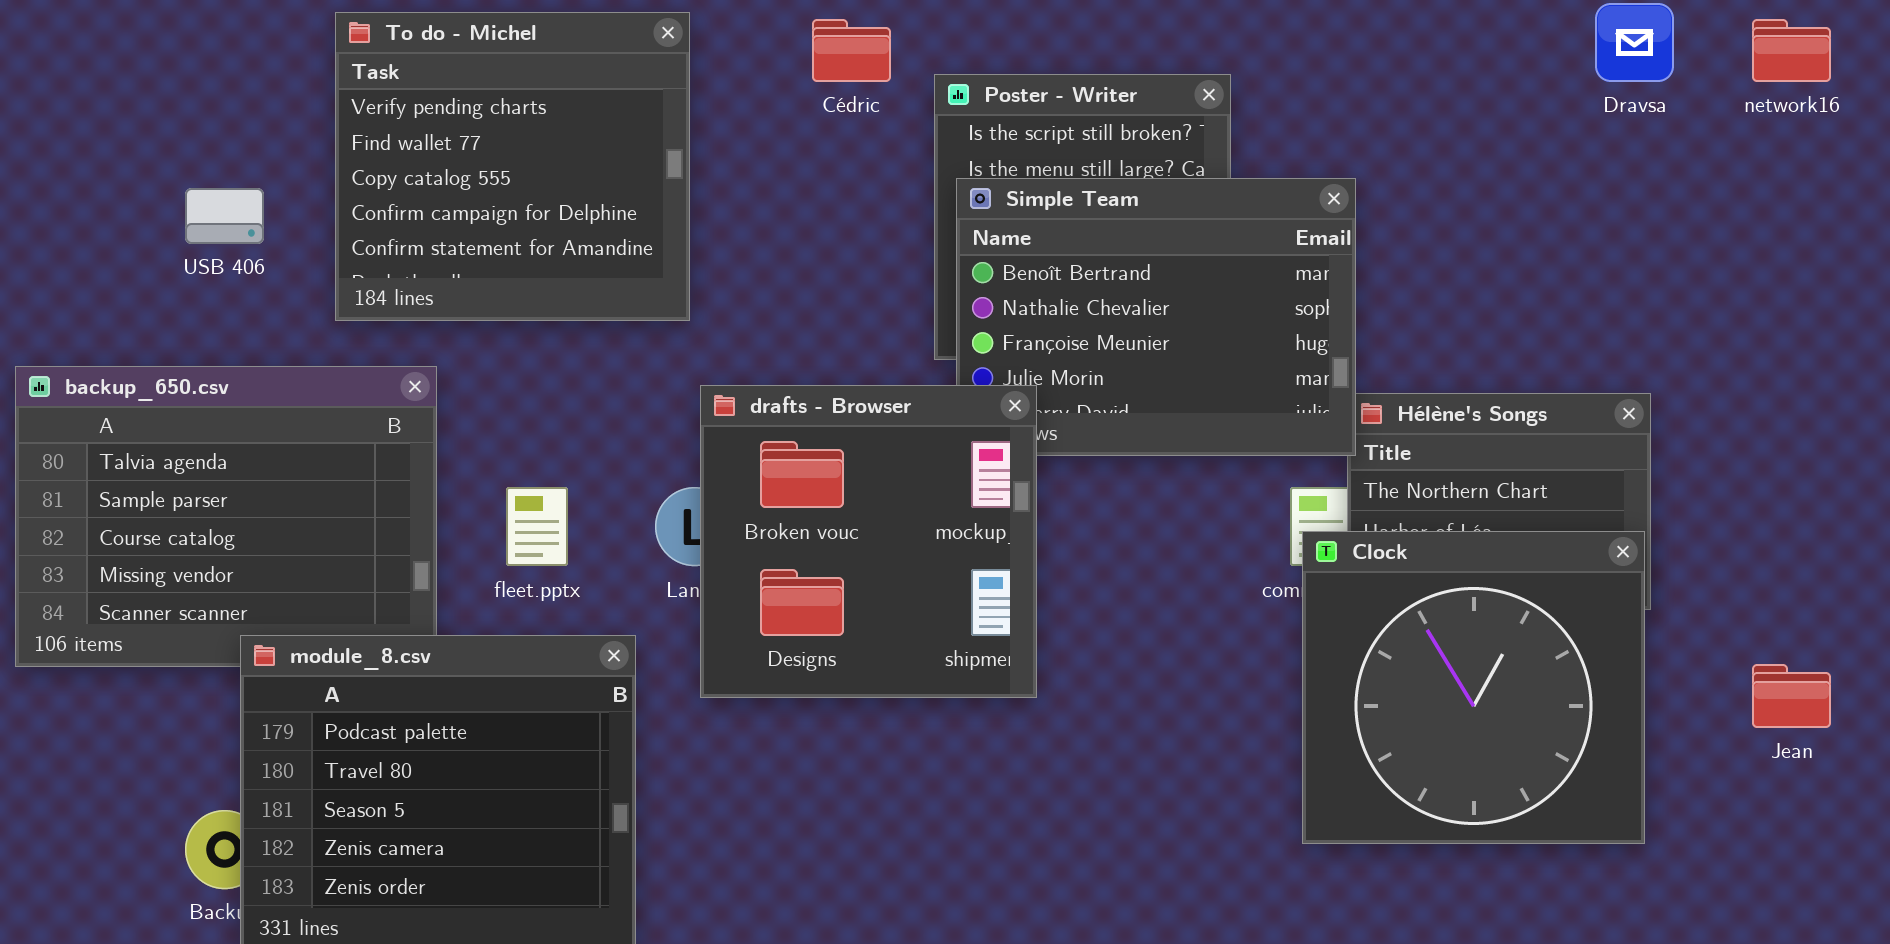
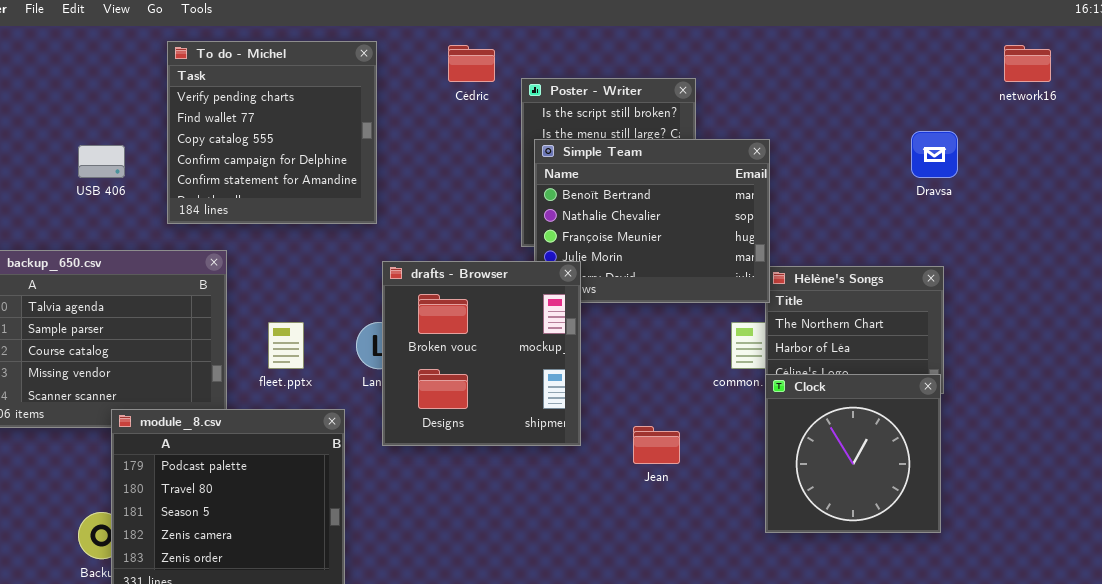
Dravsa: [1595,3,1674,82] -> [911,131,958,178], moved
Clock: [1302,531,1645,844] -> [765,374,941,533], resized
Jean: [1752,664,1831,728] -> [633,426,680,464], moved

